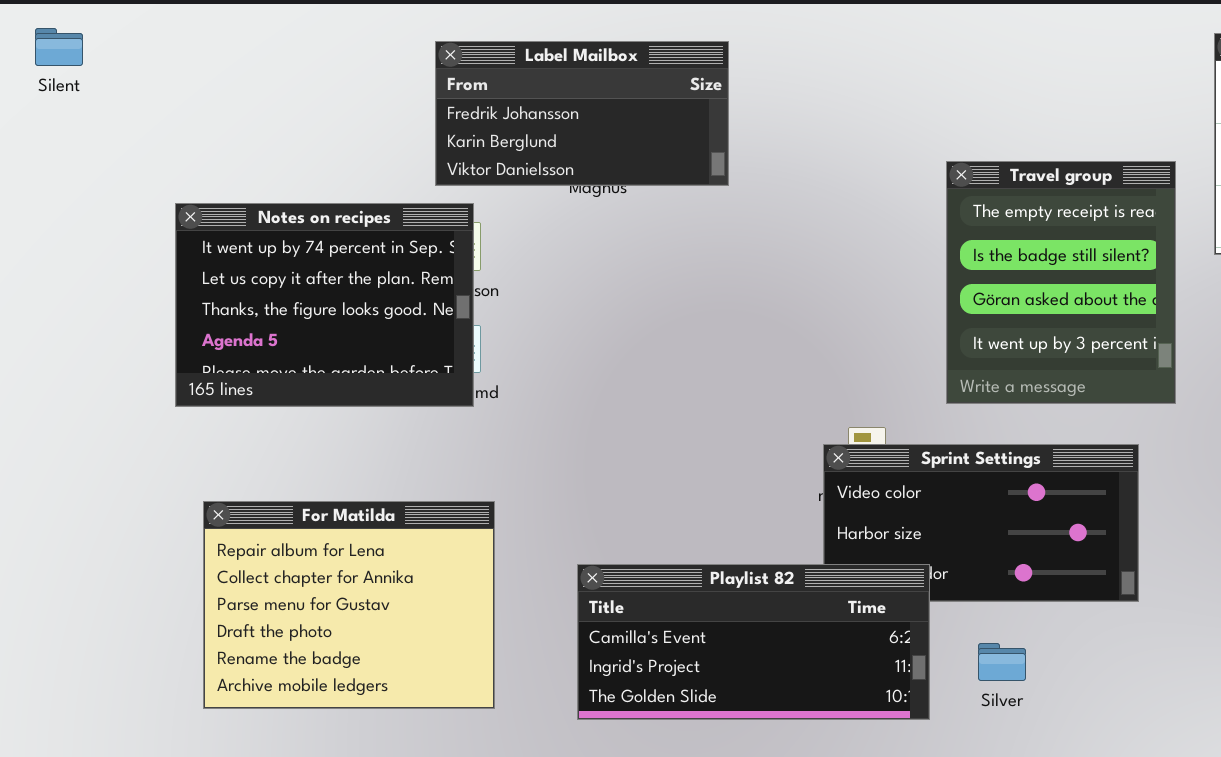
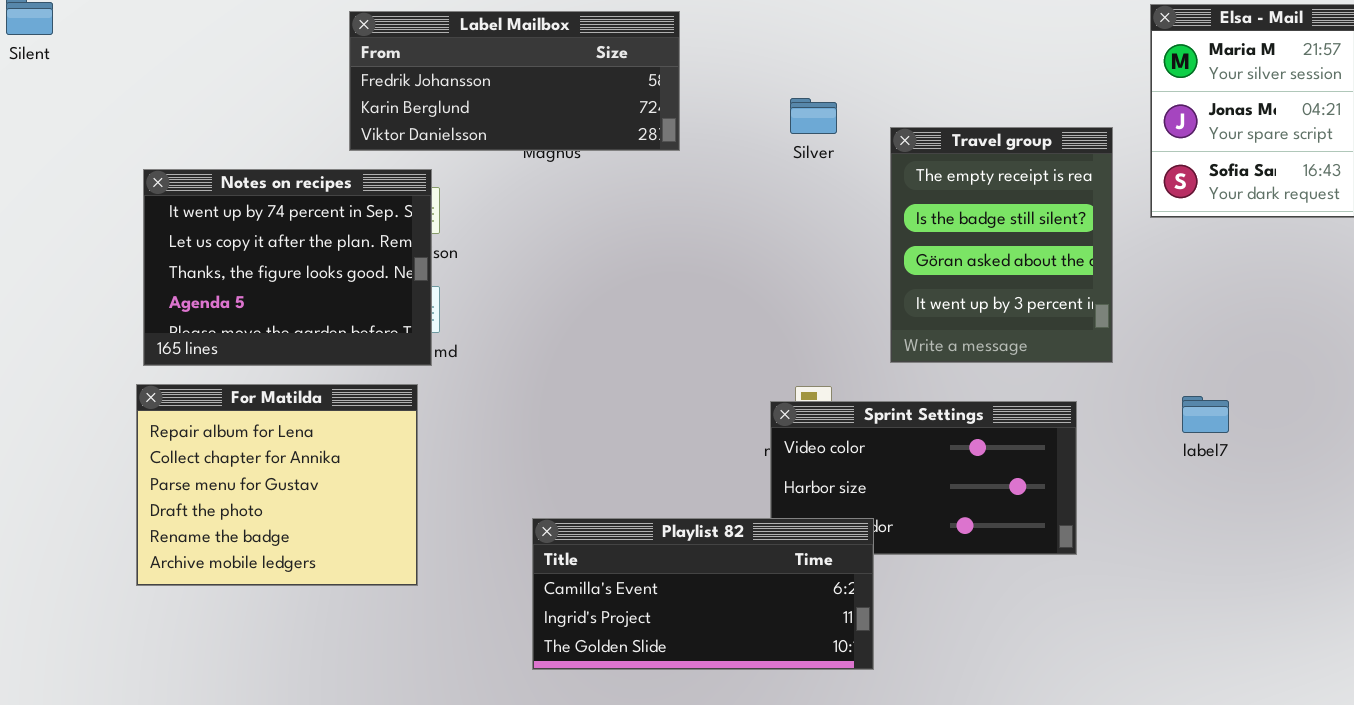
Label Mailbox: [435,41,729,186] -> [349,11,680,151], resized
For Matilda: [203,501,495,709] -> [136,384,418,586], moved
Silver: [978,643,1026,681] -> [790,98,837,134], moved

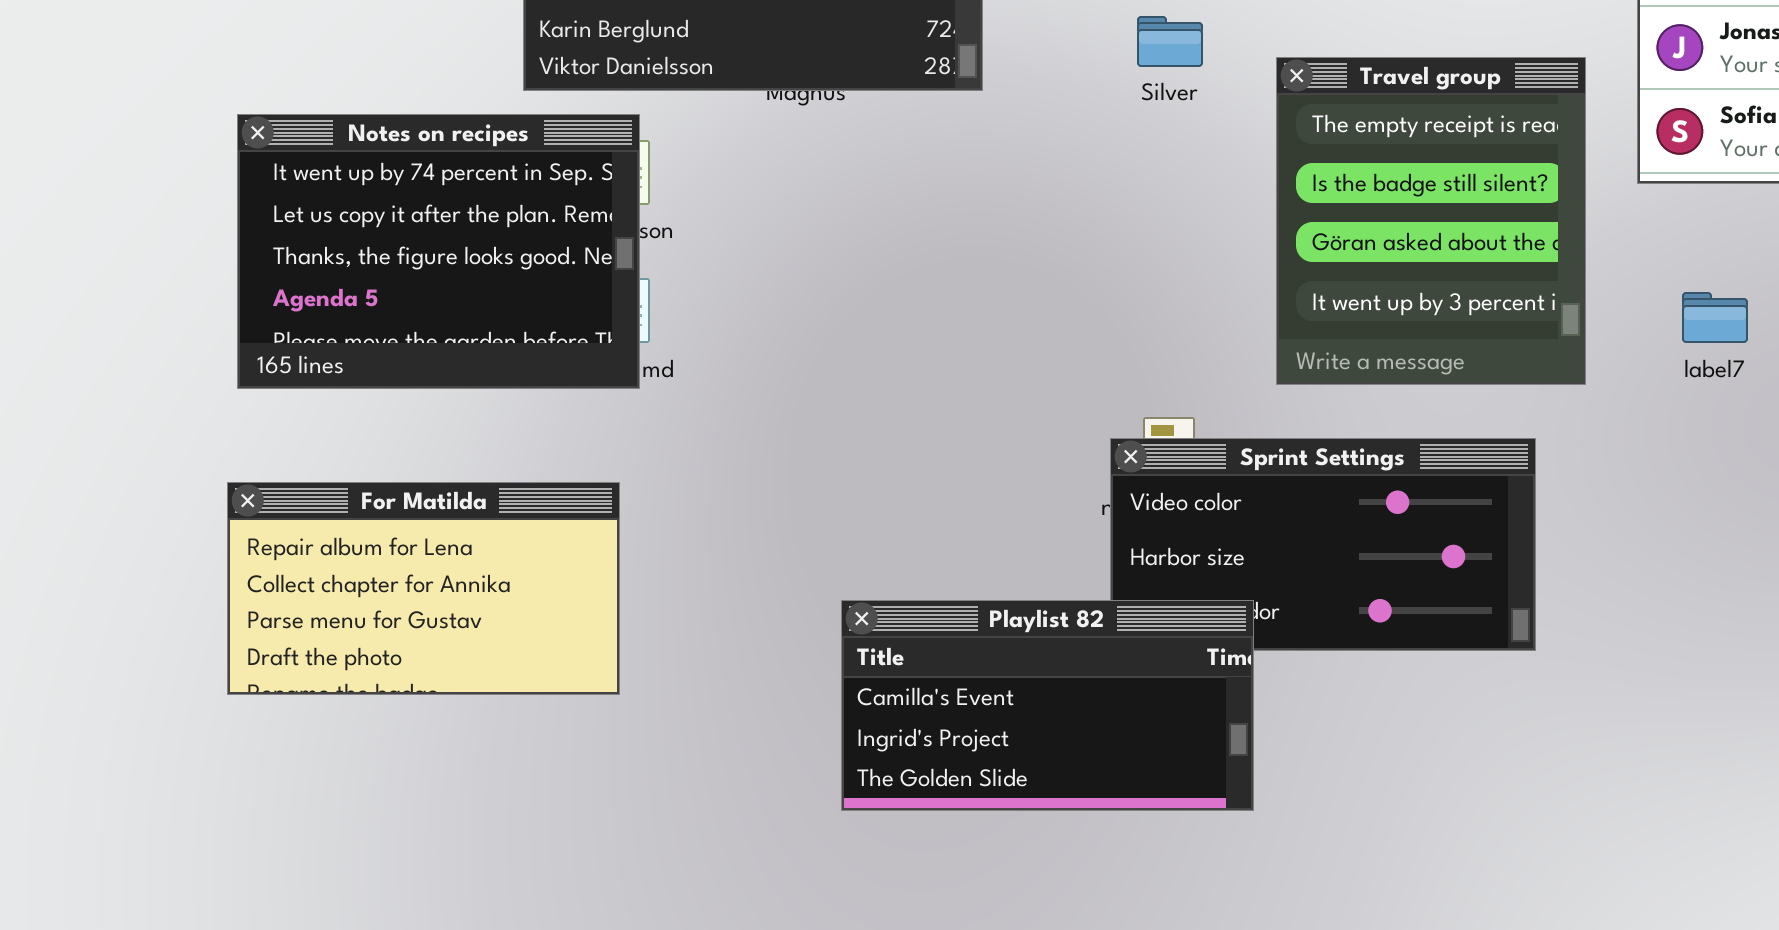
For Matilda: [136,384,418,586] -> [227,482,620,695], resized
label7: [1182,396,1229,433] -> [1682,292,1748,343], moved
Playlist 82: [532,518,874,670] -> [841,600,1254,811], resized

